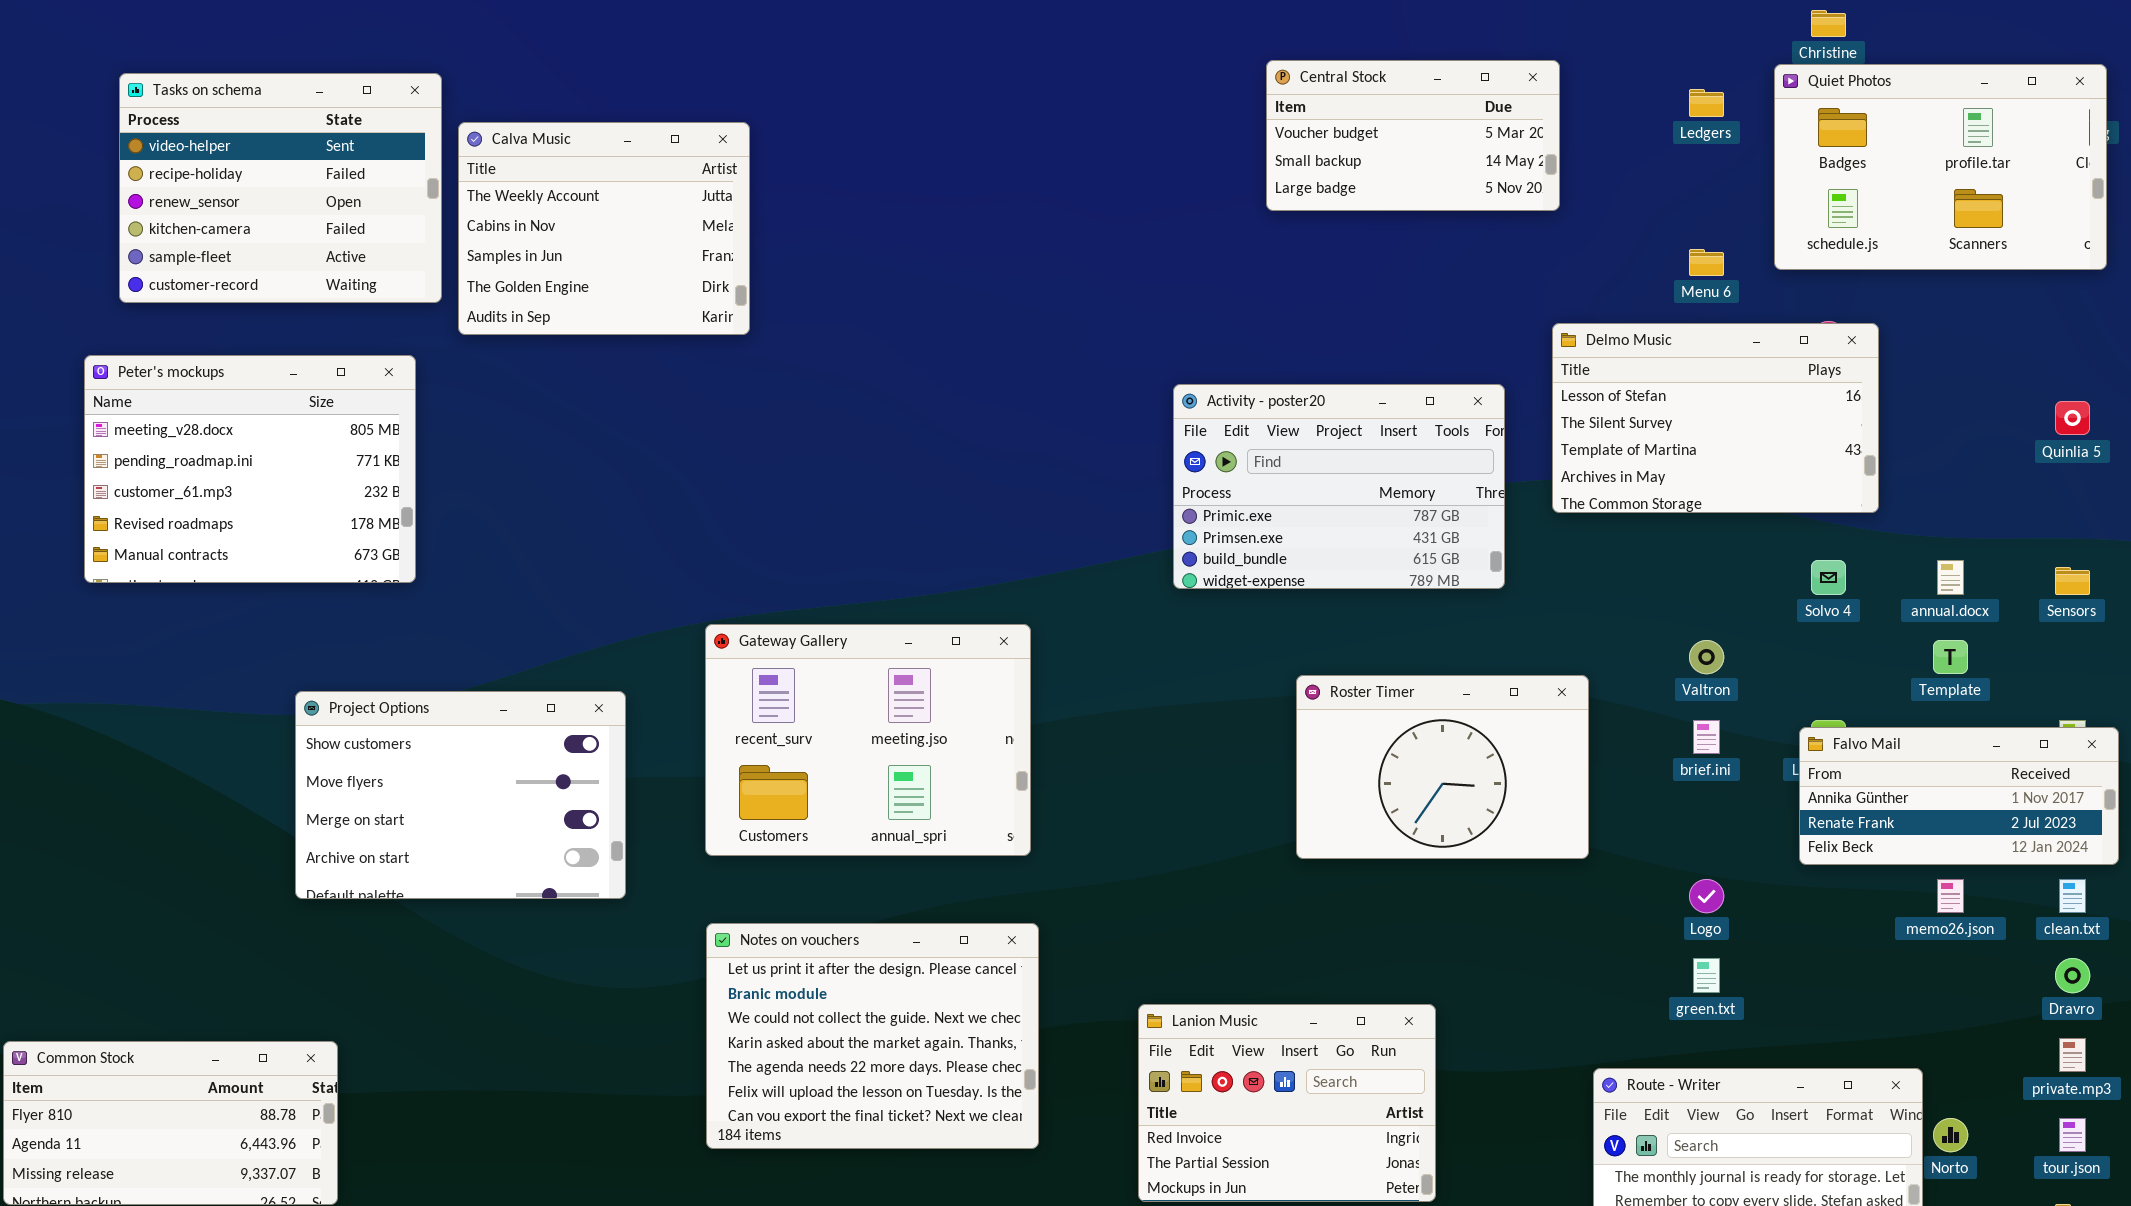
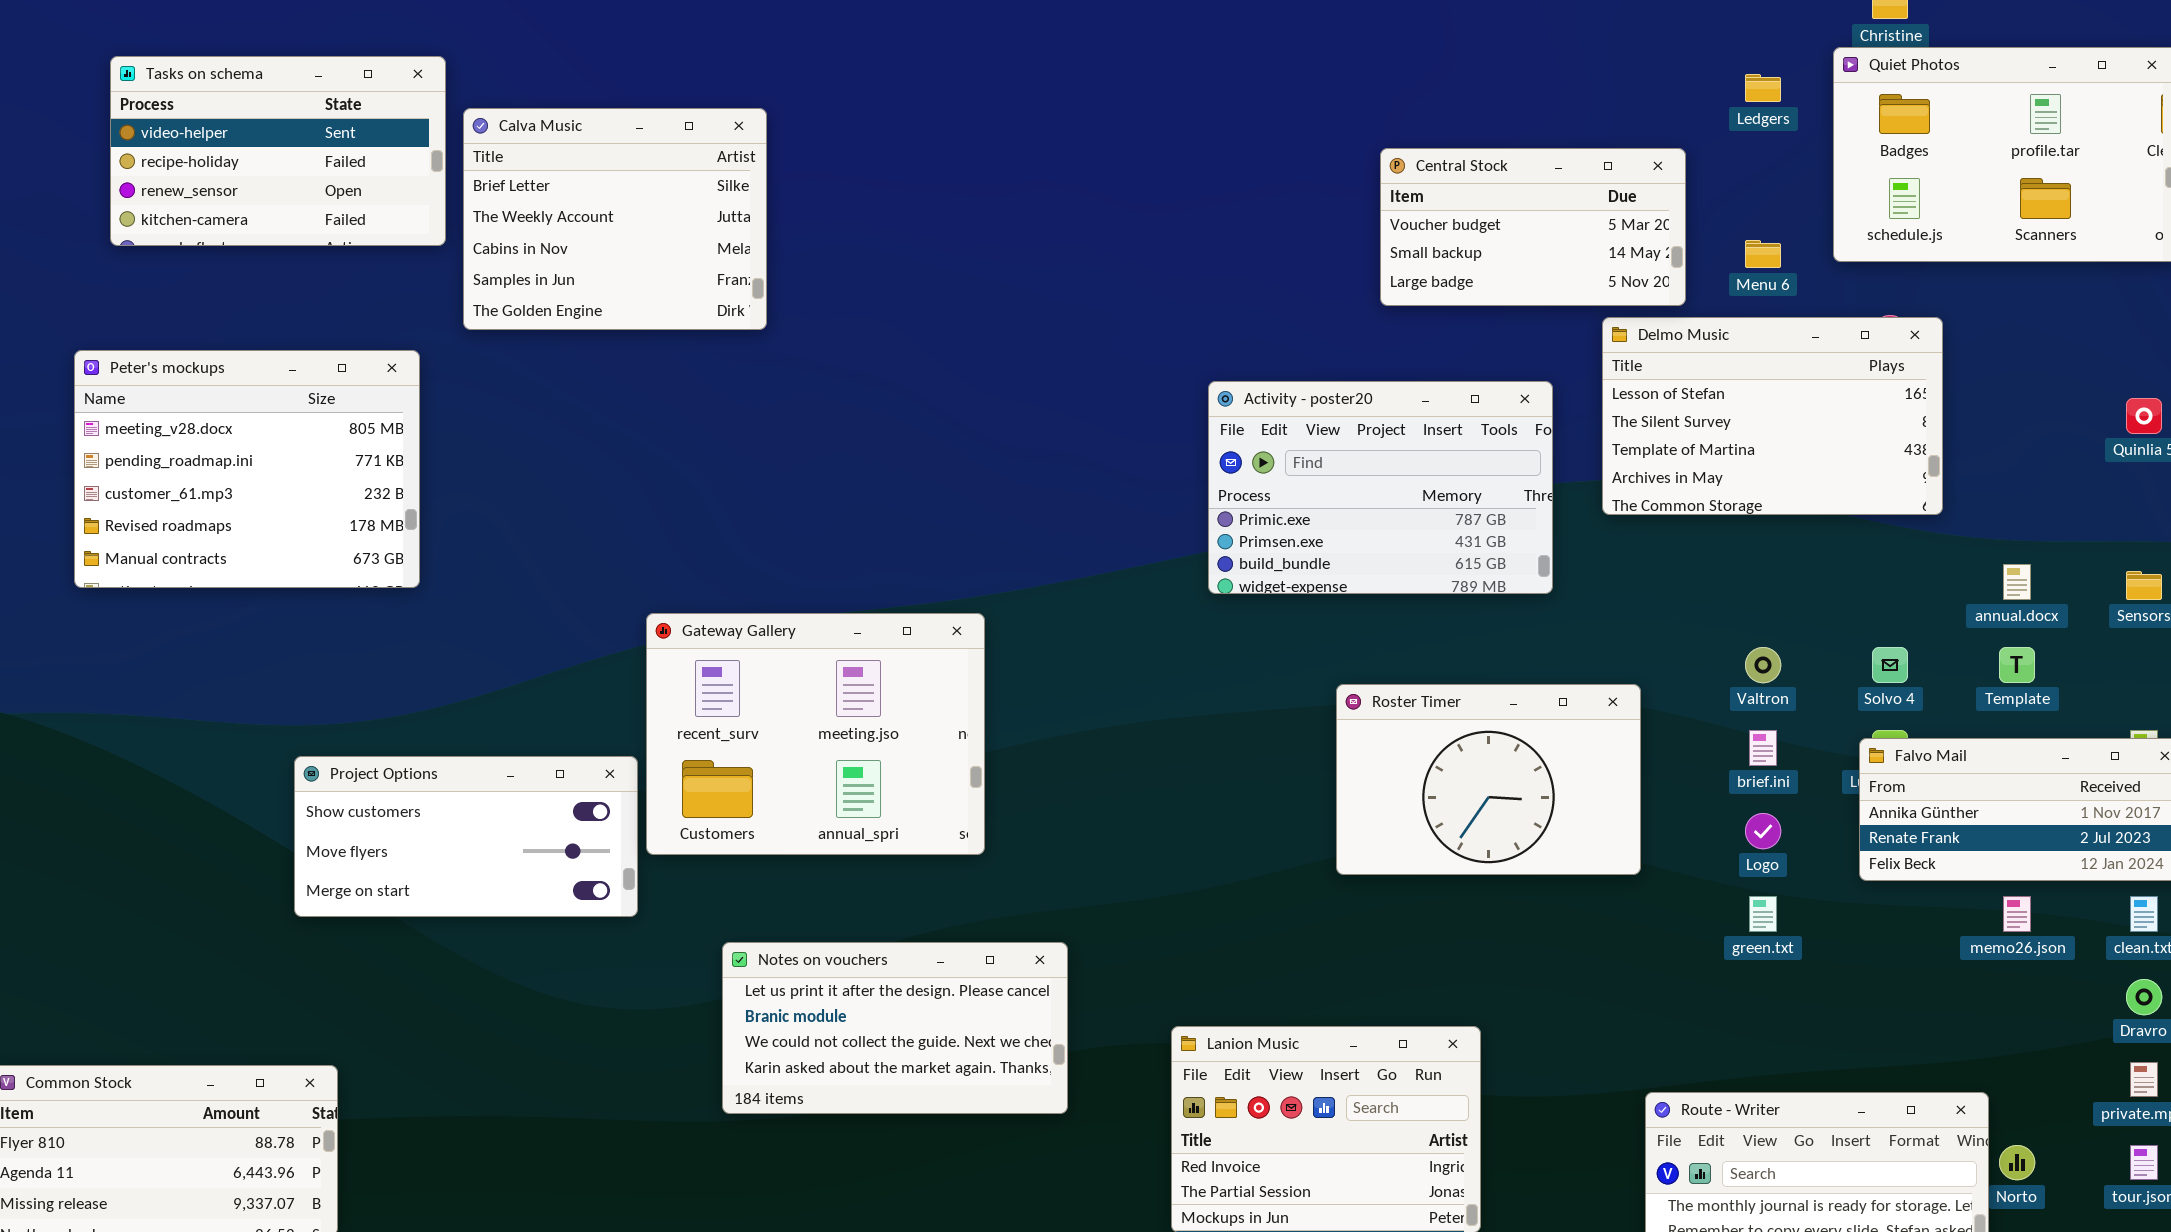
Central Stock: [1266,60,1560,211] -> [1380,148,1686,306], moved
Tasks on schema: [119,73,442,303] -> [110,56,446,246], resized
Calva Music: [458,122,750,335] -> [463,108,767,330], scrolled up 1 row
Solvo 4: [1811,560,1846,595] -> [1872,647,1908,683], moved
Gateway Gallery: [705,624,1031,856] -> [646,613,985,855], moved
Project Options: [295,691,626,899] -> [294,756,638,917], resized
Logo: [1689,879,1724,913] -> [1745,813,1781,849], moved
Notes on vouchers: [706,923,1039,1149] -> [722,942,1068,1114], resized
green.txt: [1693,958,1720,993] -> [1749,896,1777,932], moved

